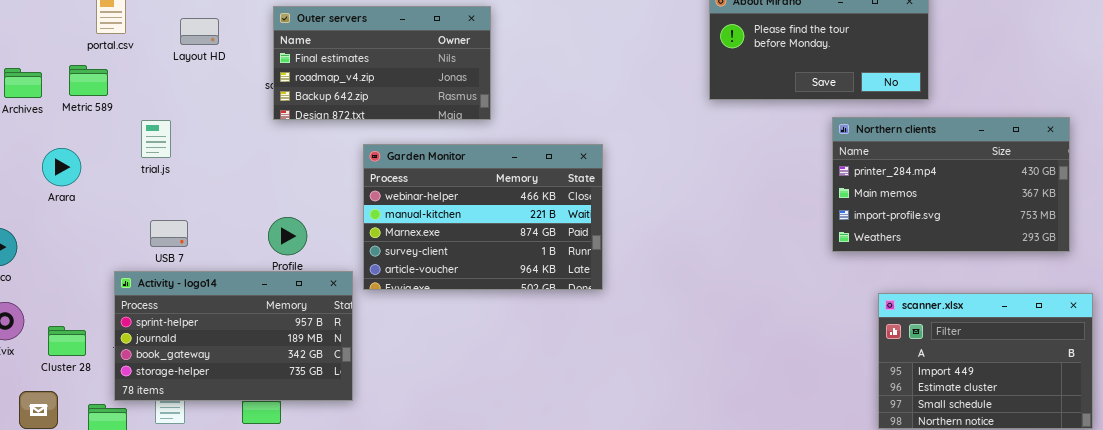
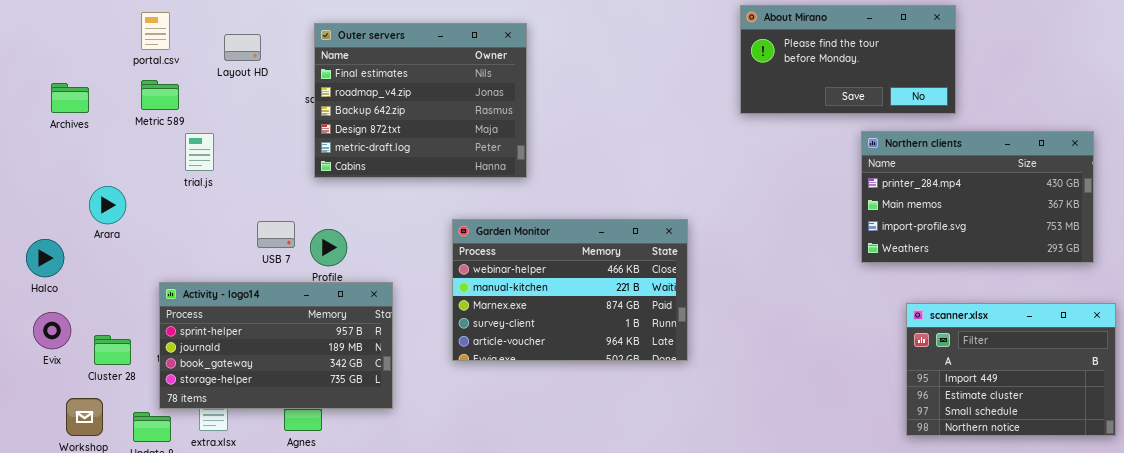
Outer servers: [273,6,491,120] -> [314,23,527,178], resized
Metric 589: [69,65,108,96] -> [141,80,179,110], moved
Garden Monitor: [363,144,603,290] -> [452,219,688,361], moved
Arara: [42,148,81,186] -> [89,186,126,224], moved
USB 7: [150,220,188,247] -> [257,221,295,248], moved

